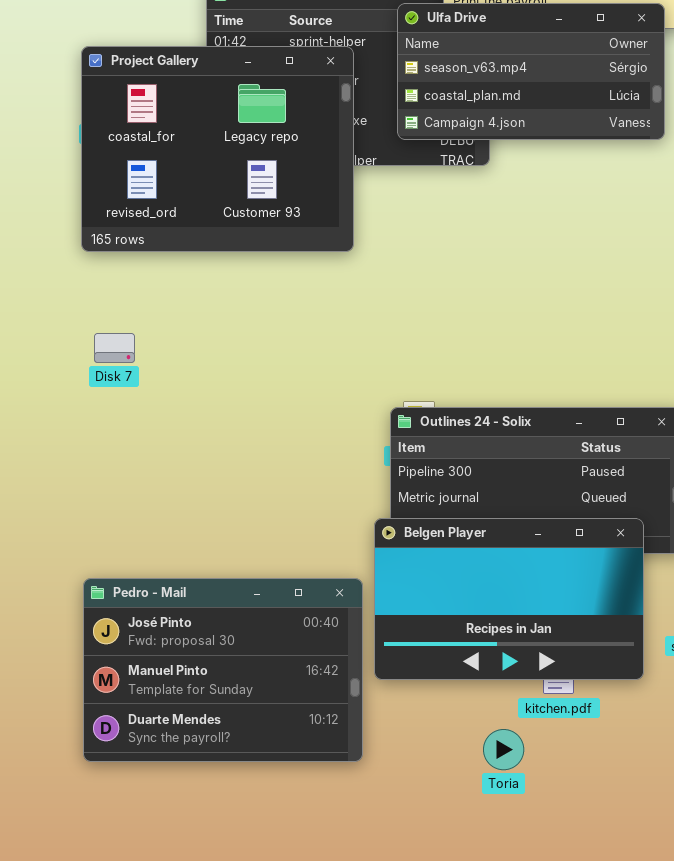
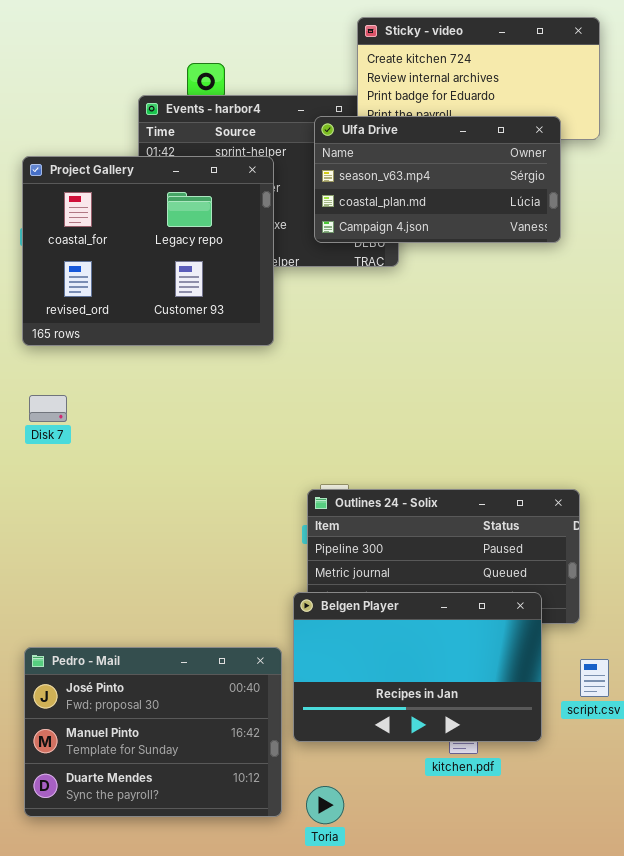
Disk 7: [94,333,135,363] -> [29,395,67,422], moved
Toria: [483,729,524,770] -> [306,786,344,824], moved

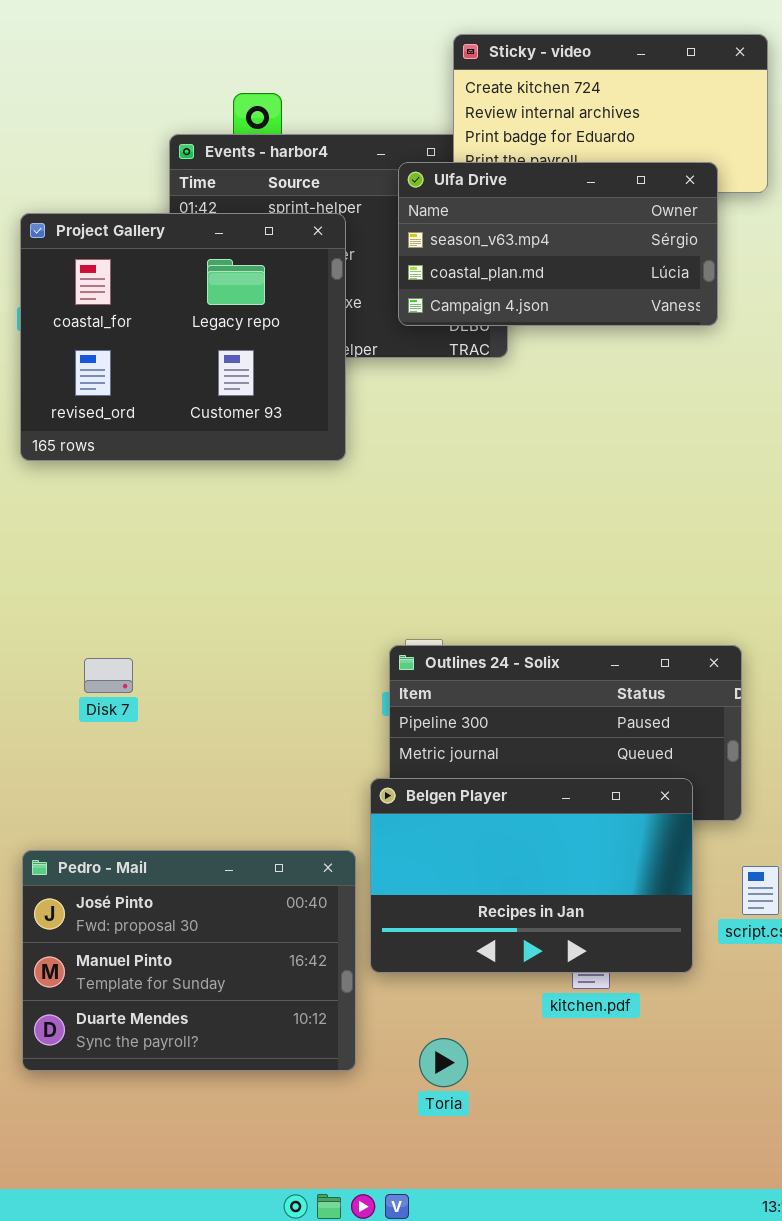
Disk 7: [29,395,67,422] -> [84,658,133,693], moved
Toria: [306,786,344,824] -> [419,1038,468,1087], moved

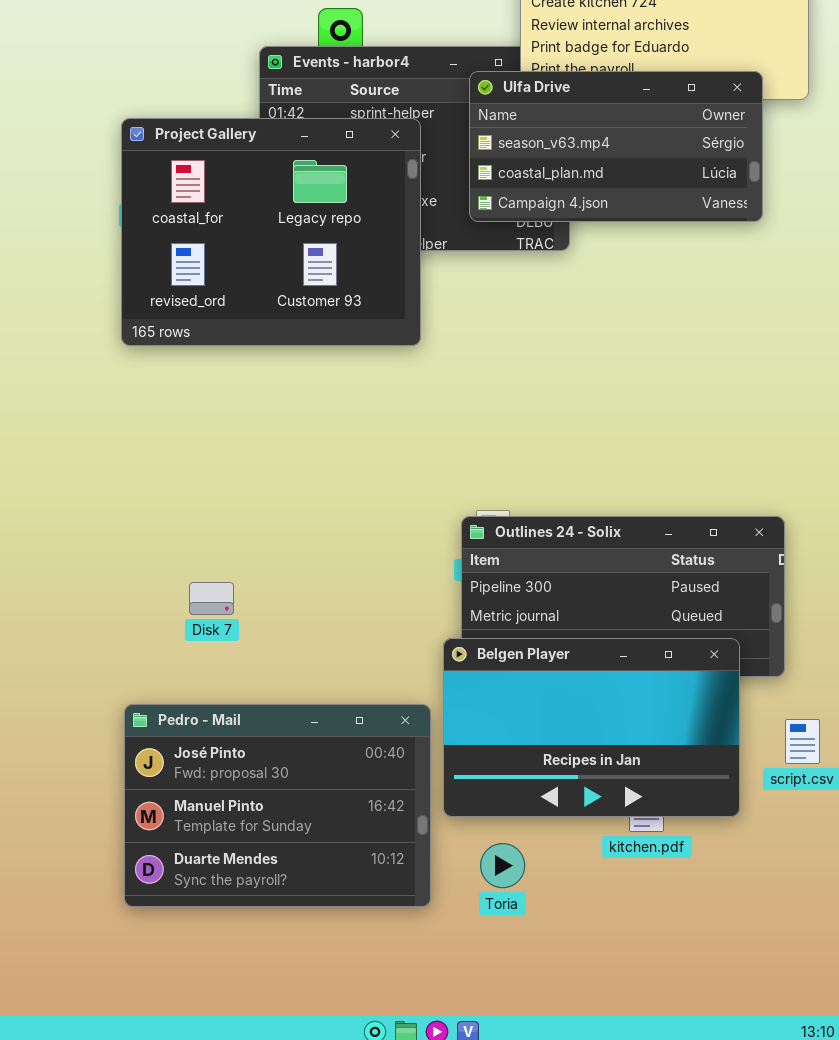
Disk 7: [84,658,133,693] -> [189,582,234,615], moved
Toria: [419,1038,468,1087] -> [480,843,525,888], moved

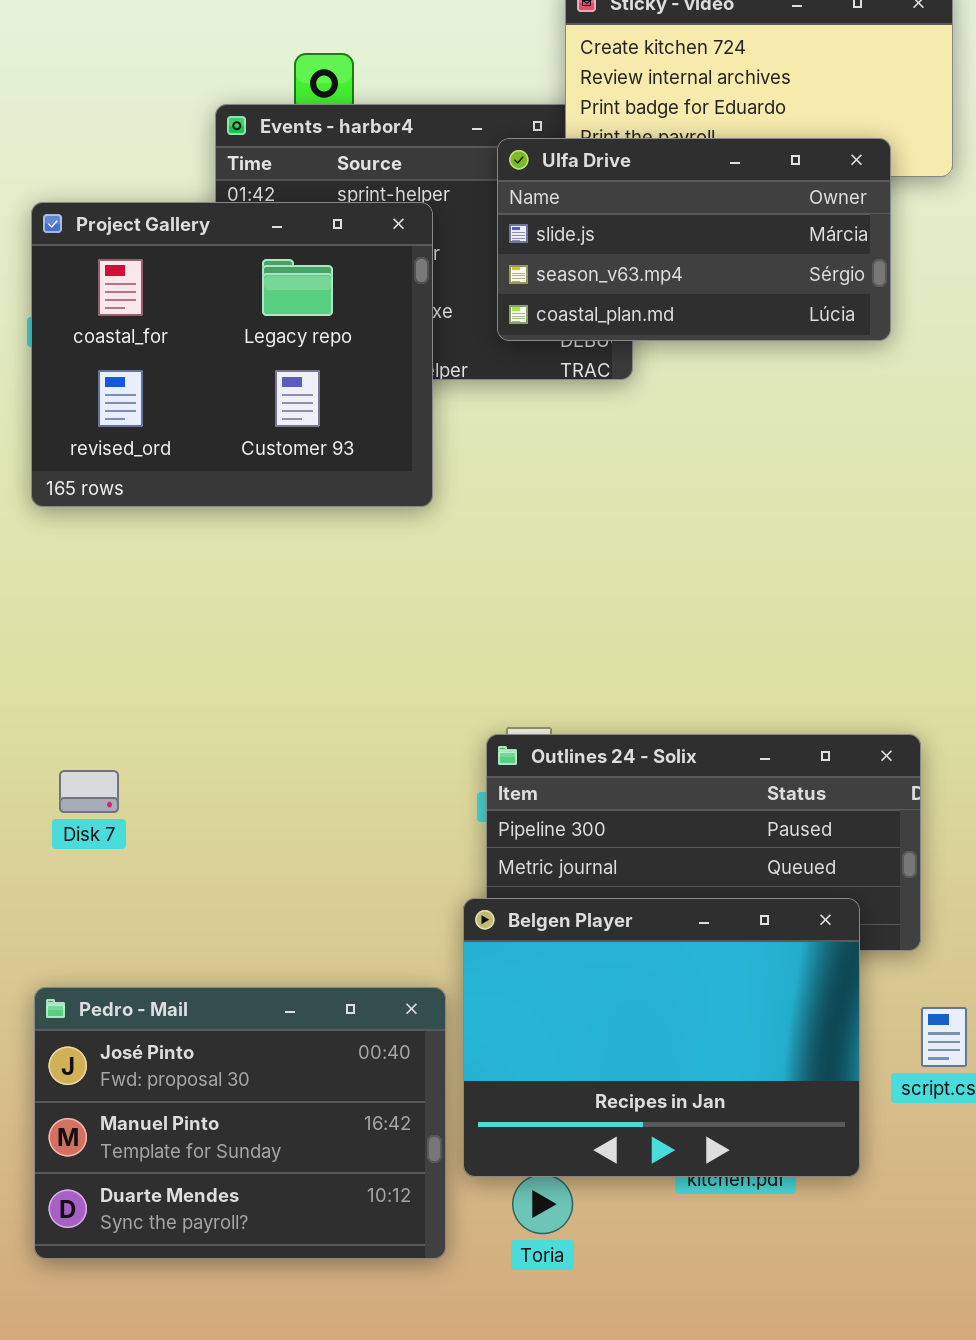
Ulfa Drive: [469,71,763,222] -> [497,138,891,341], scrolled up 1 row
Disk 7: [189,582,234,615] -> [59,770,119,813], moved
Belgen Player: [443,638,740,817] -> [463,898,860,1177], resized

